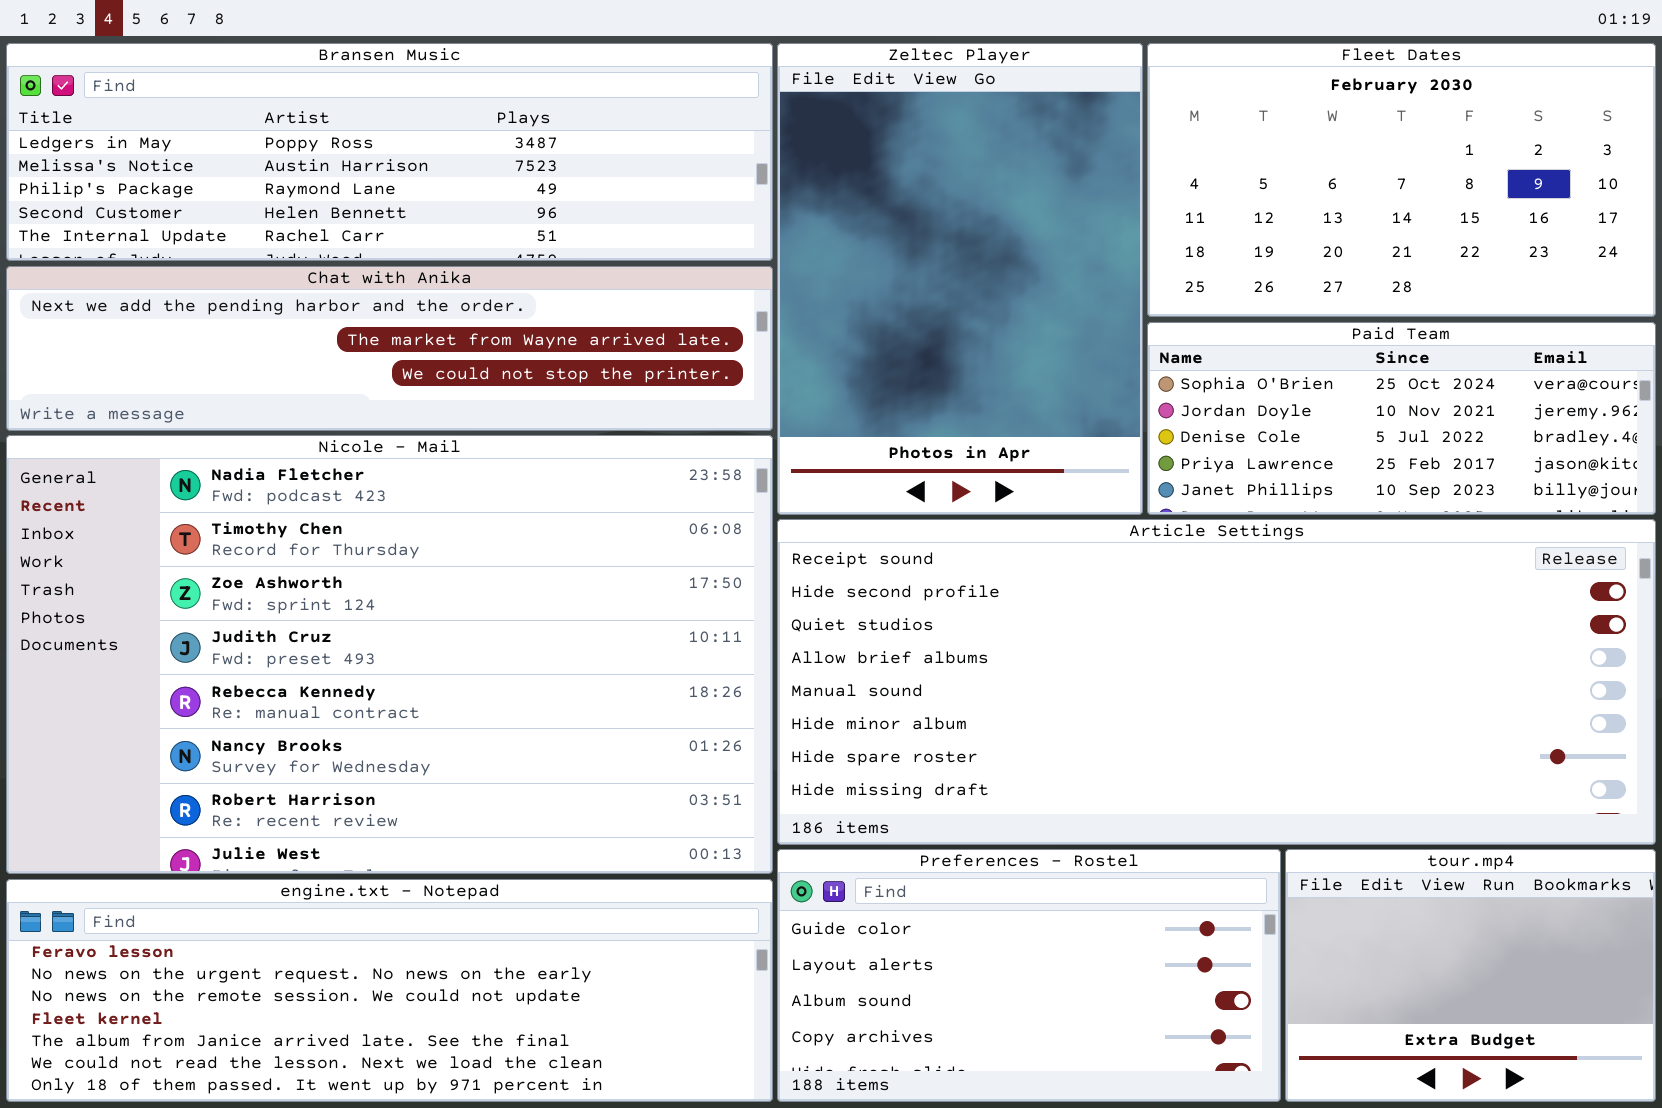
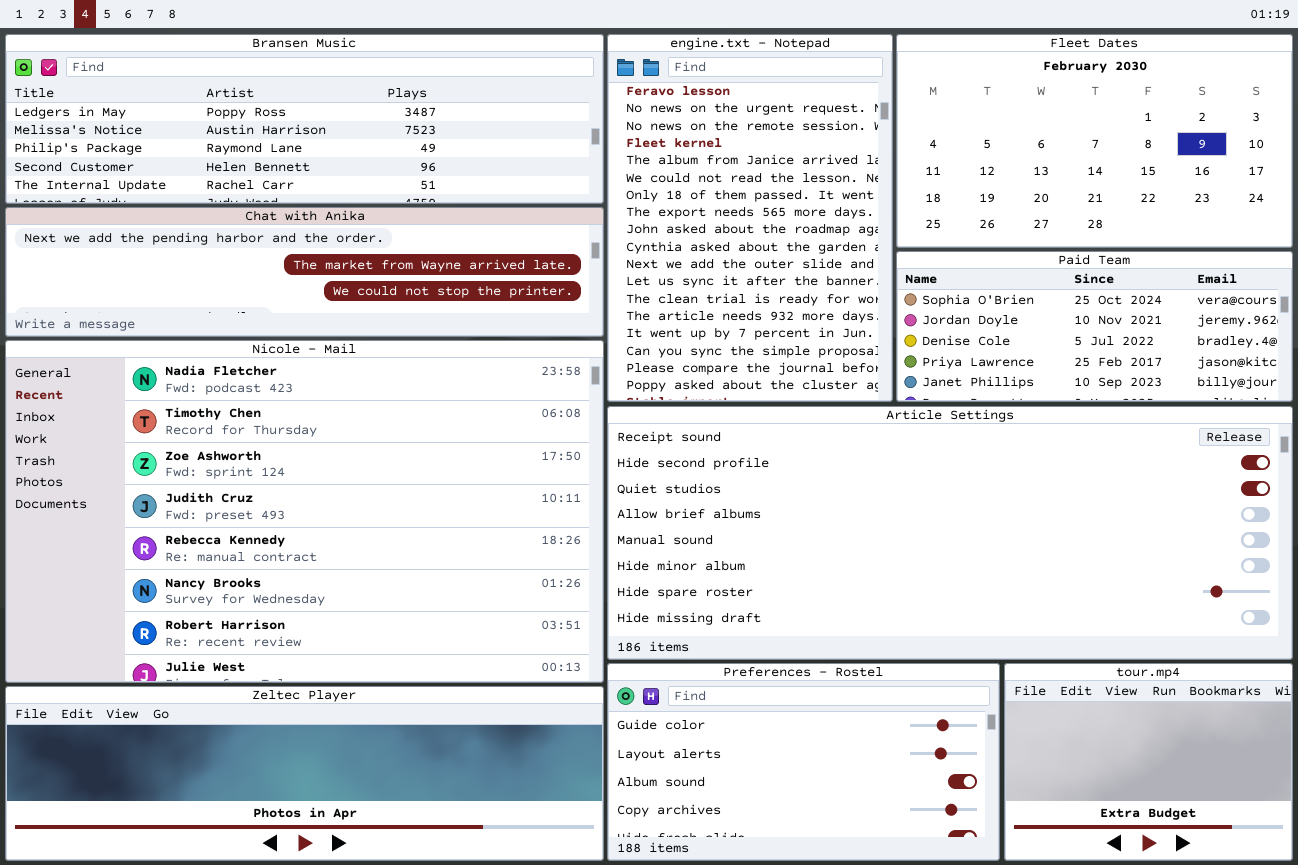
Zeltec Player: [777,43,1143,515] -> [5,686,604,861], moved, resized
engine.txt - Notepad: [6,879,773,1102] -> [607,34,893,402], moved, resized

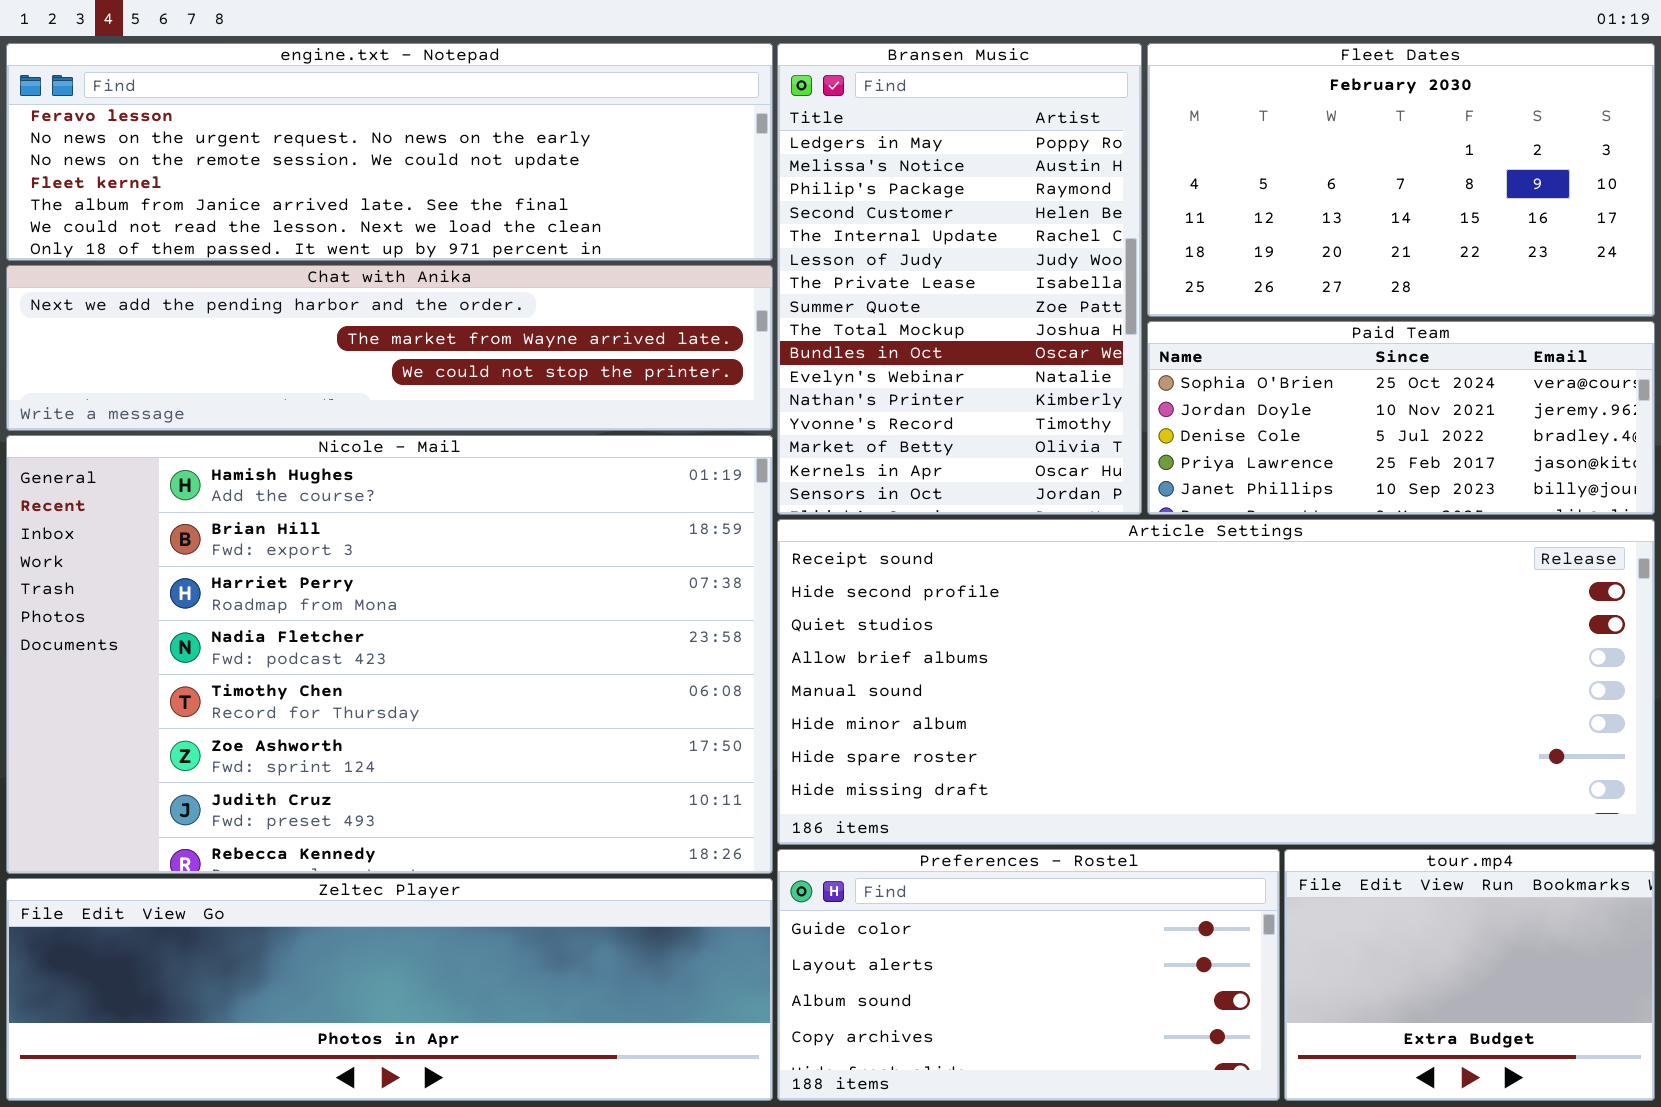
Bransen Music: [5,34,604,204] -> [777,43,1142,515], moved, resized
engine.txt - Notepad: [607,34,893,402] -> [6,43,773,261], moved, resized
Nicole - Mail: [5,340,604,683] -> [6,435,773,874], scrolled up 3 rows

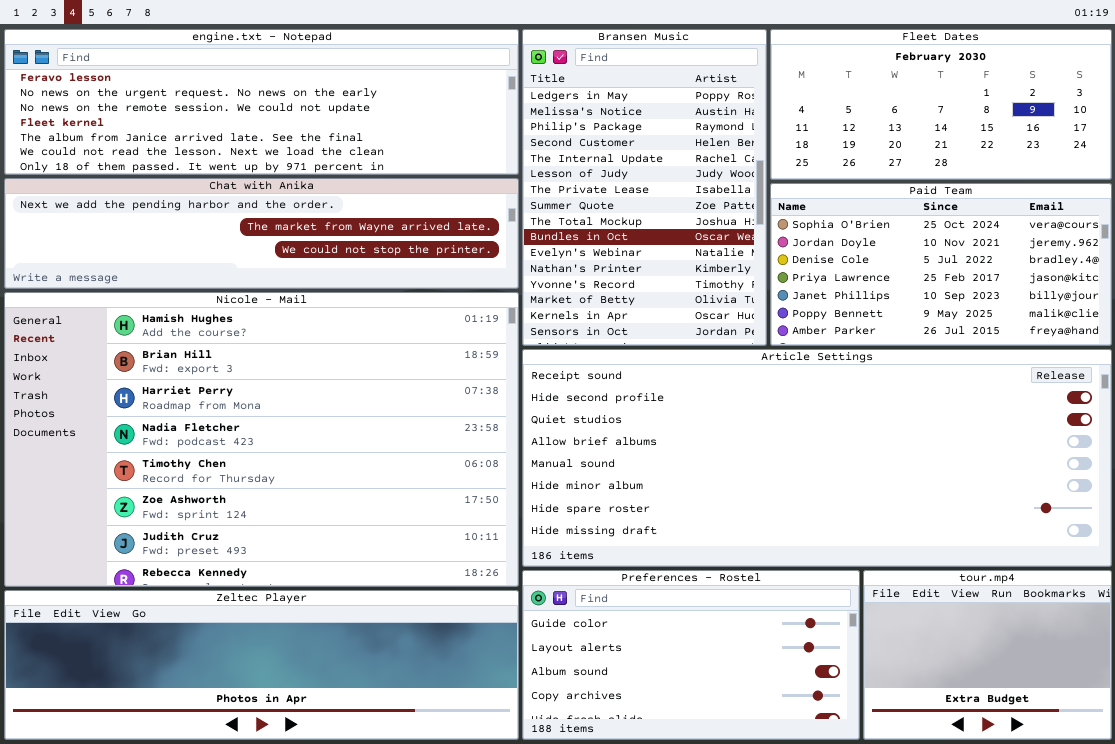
Fleet Dates: [1147,43,1655,317] -> [770,29,1112,180], resized
Paid Team: [1147,321,1655,515] -> [770,183,1112,346], resized

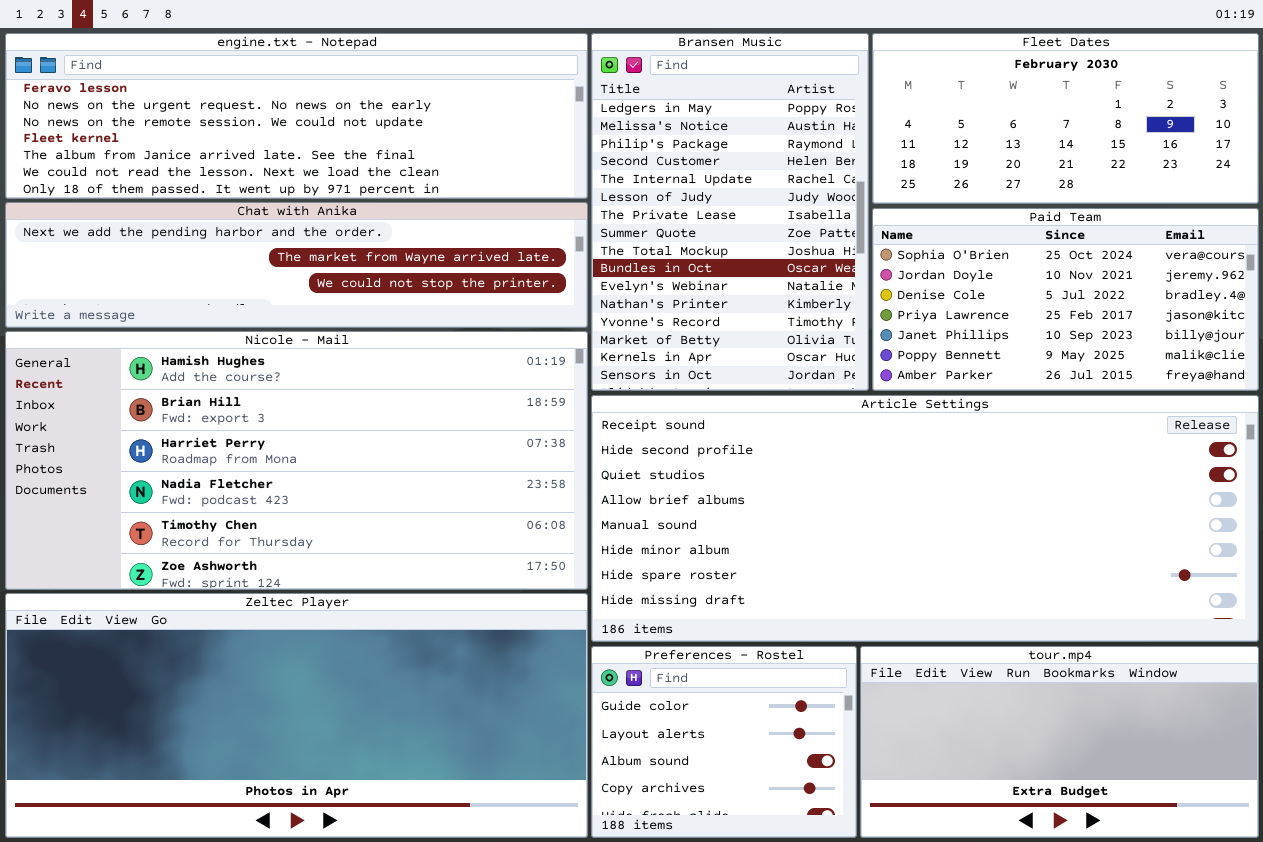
Nicole - Mail: [4,292,519,587] -> [5,331,588,590], resized
Preferences - Rostel: [522,570,860,740] -> [591,646,857,838], resized
tour.mp4: [863,570,1112,740] -> [860,646,1259,838], resized
Zeltec Player: [4,590,519,740] -> [5,593,588,838], resized

